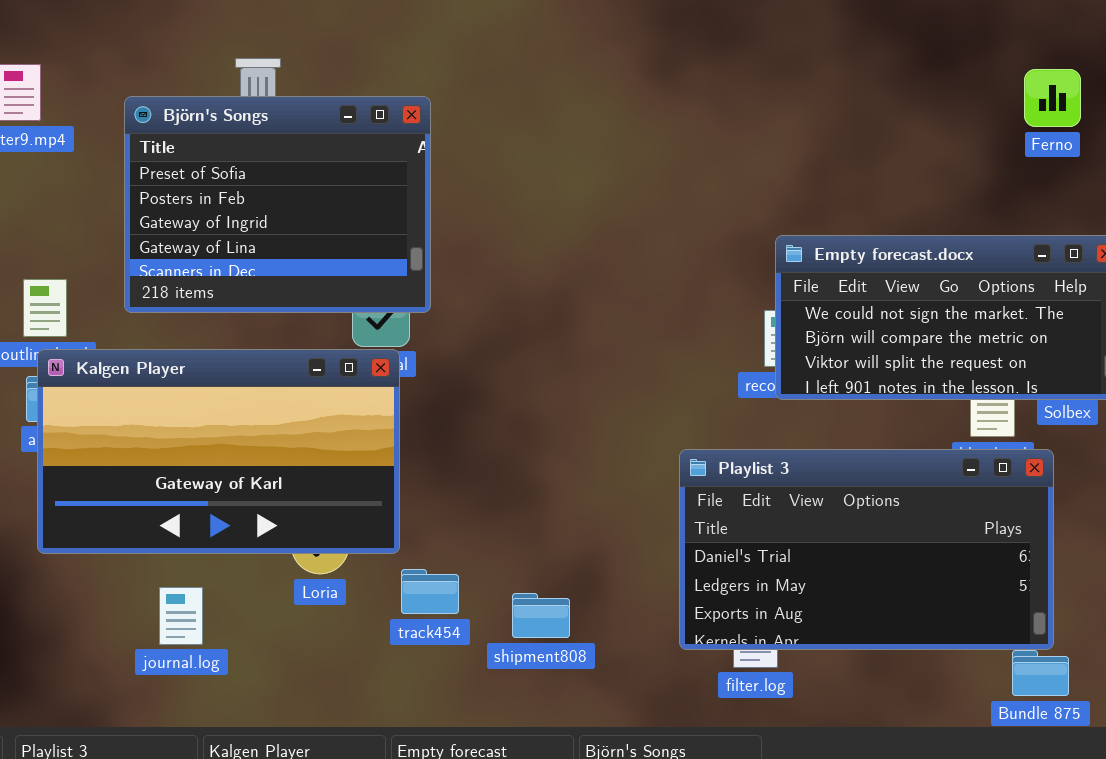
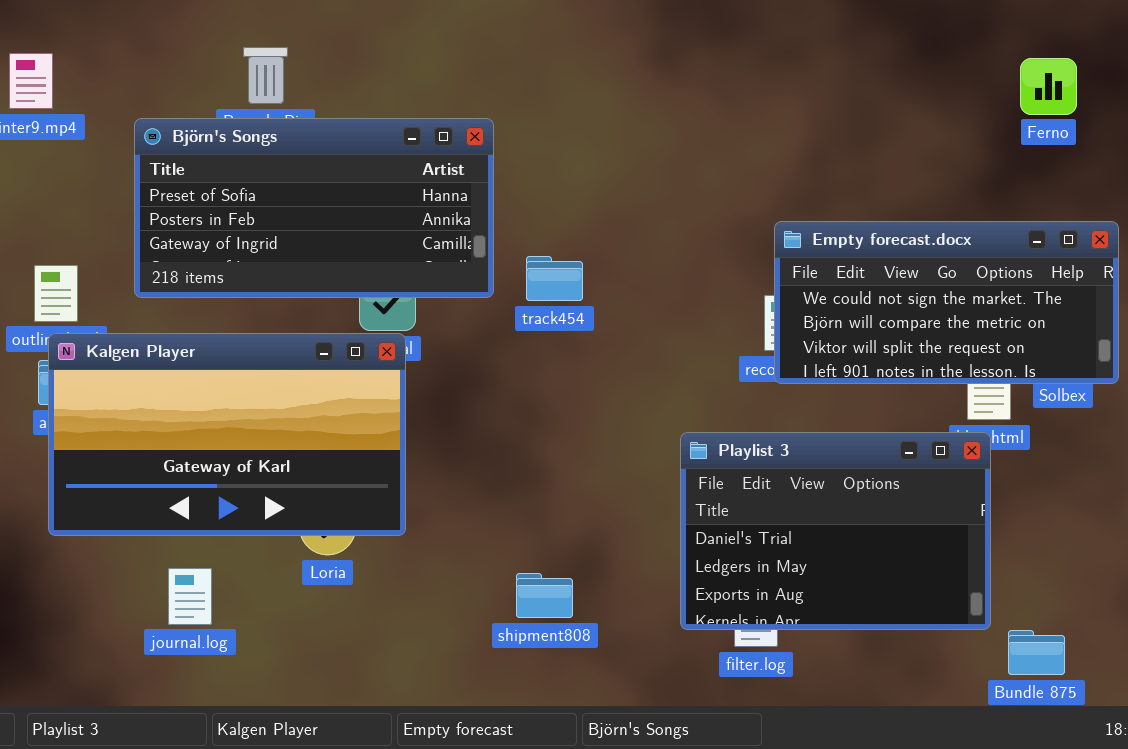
Björn's Songs: [124,96,431,313] -> [134,118,494,298], resized
Playlist 3: [679,449,1054,650] -> [680,432,991,630], resized
track454: [401,569,459,614] -> [526,256,583,301], moved

